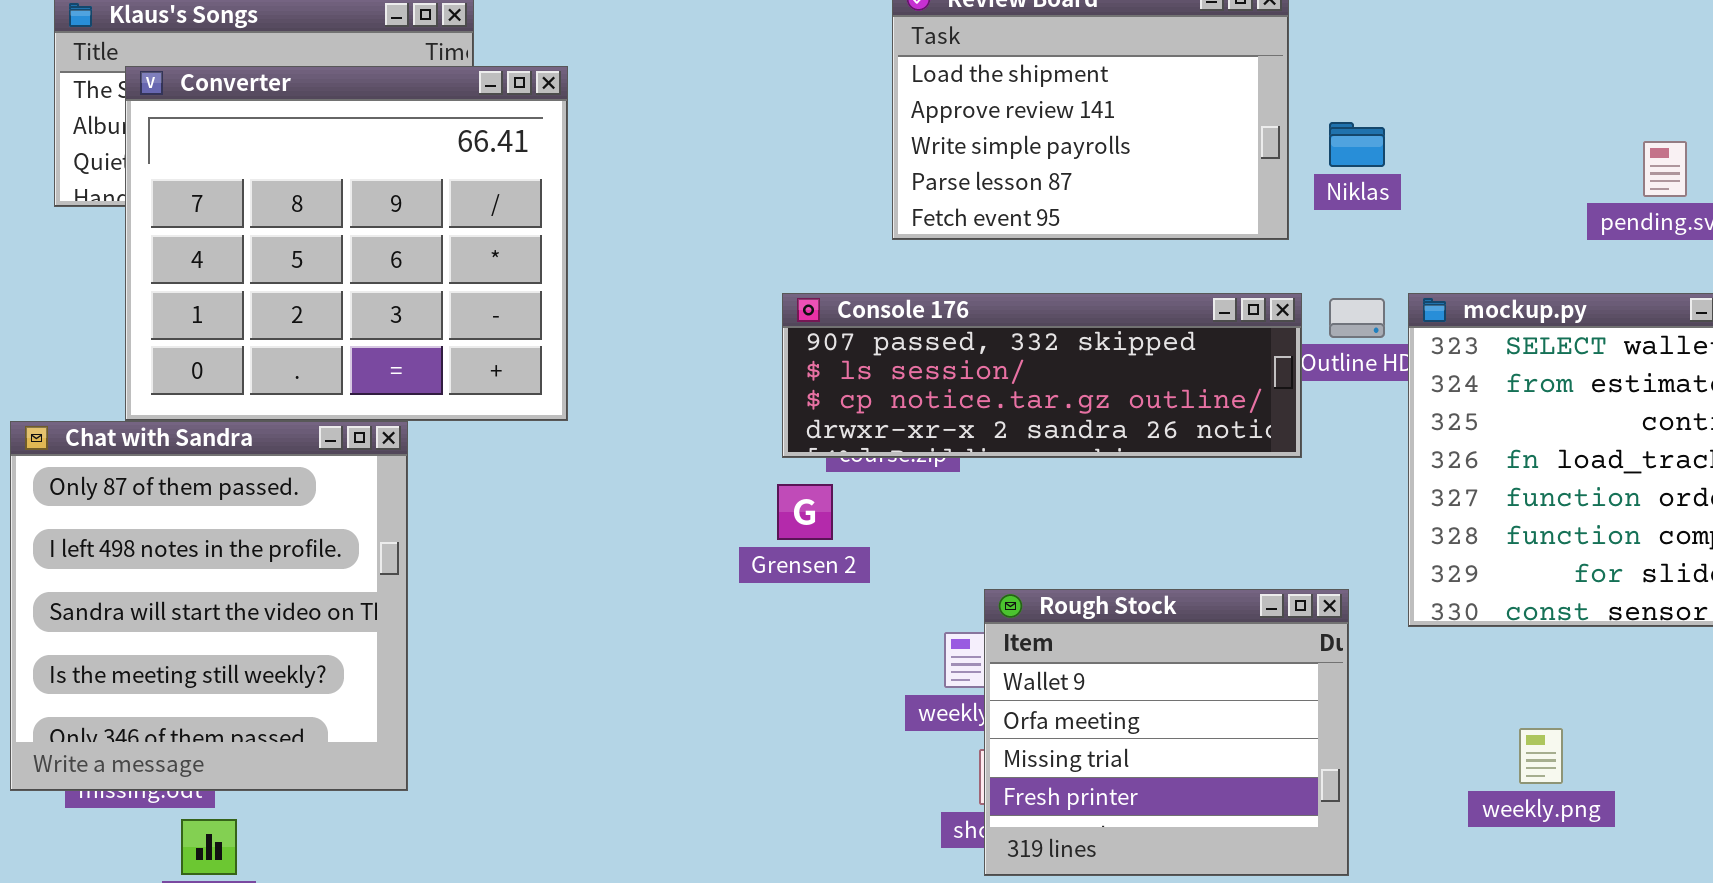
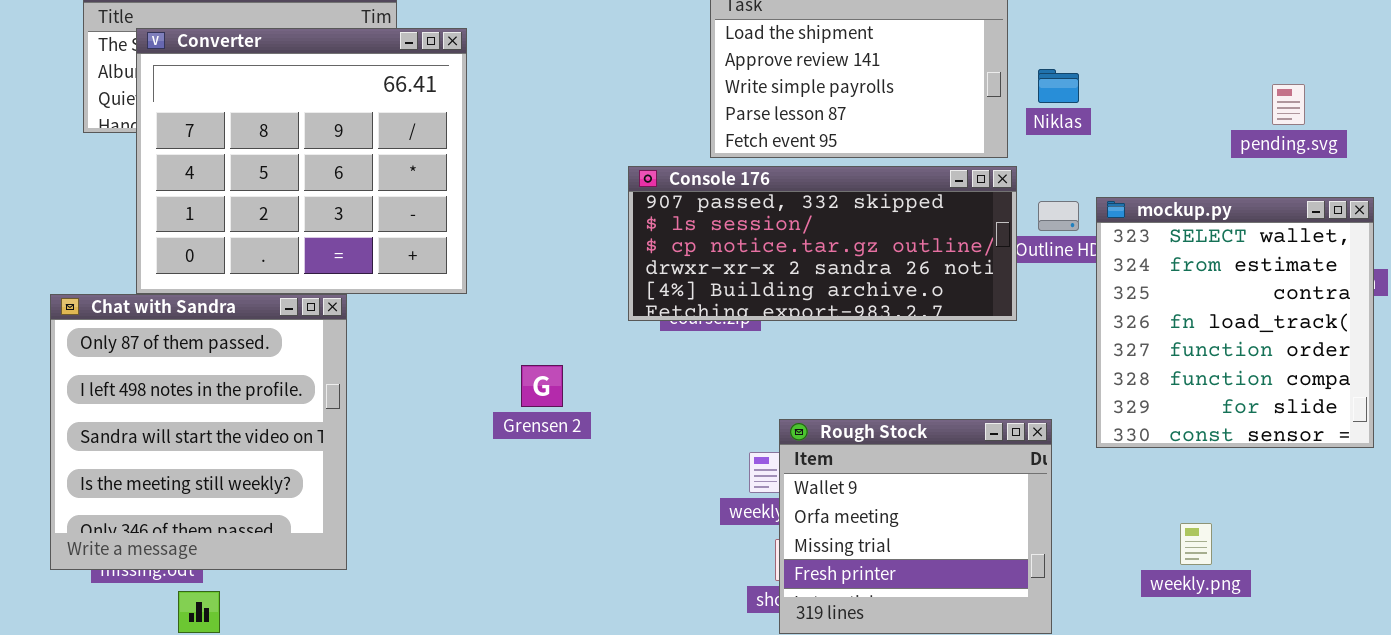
Console 176: [782,293,1302,458] -> [628,166,1017,321], resized
Grensen 2: [777,484,833,540] -> [521,365,563,407], moved

